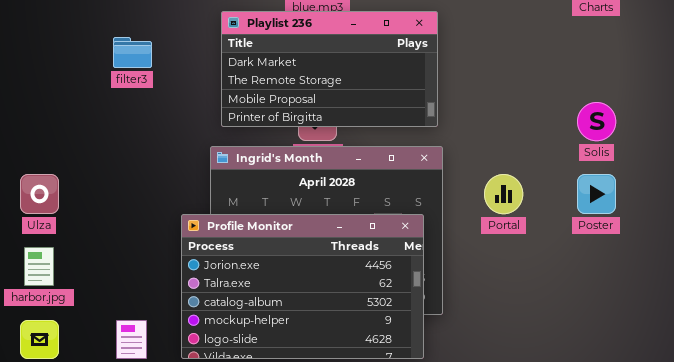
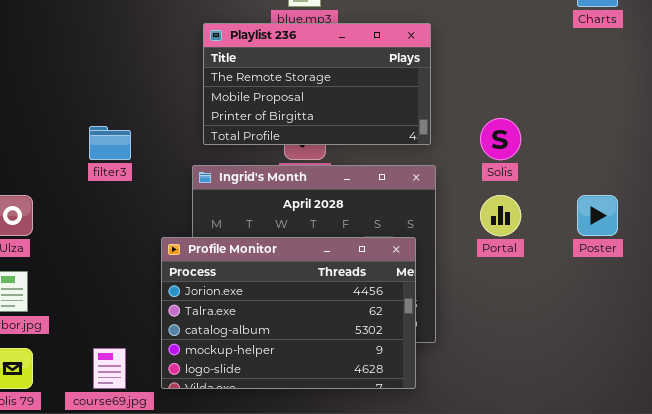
Playlist 236: [221,11,438,127] -> [203,23,431,145], scrolled down 1 row
filter3: [113,37,152,68] -> [89,126,131,160], moved
Solis: [577,102,616,141] -> [480,118,521,160], moved

